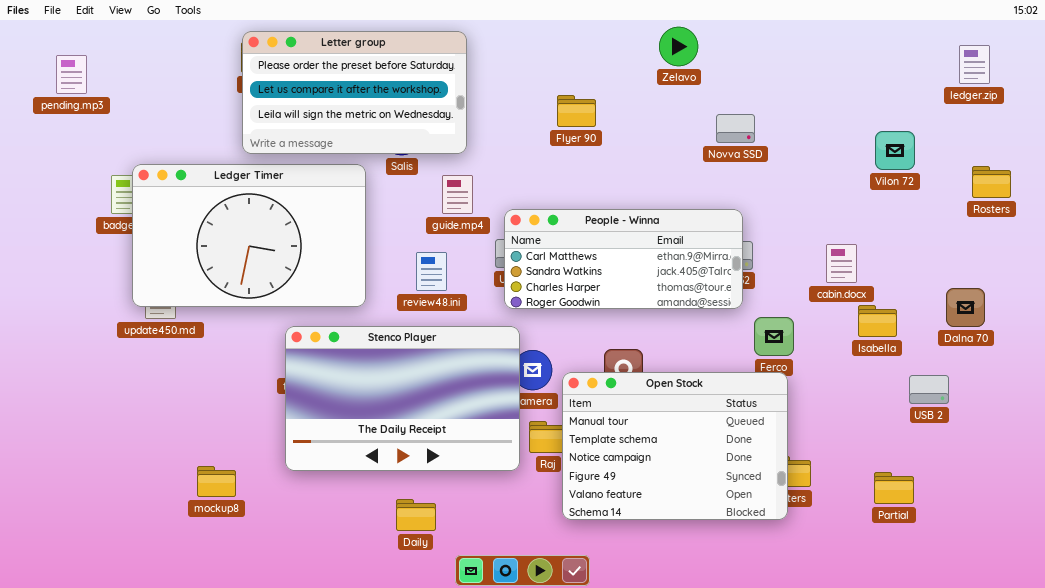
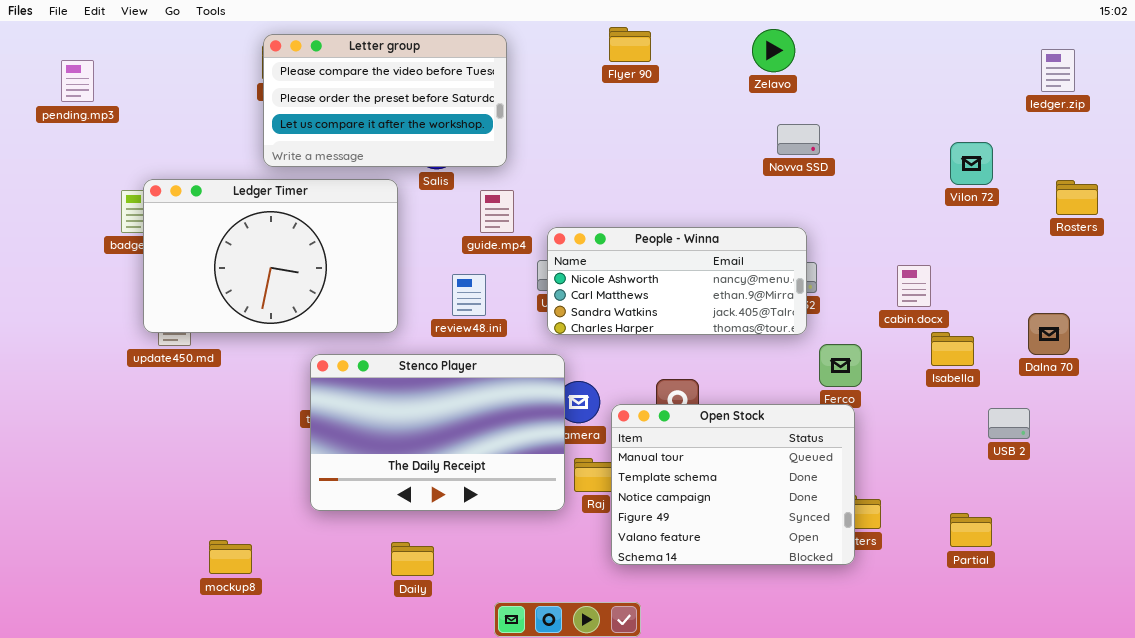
Zelavo: [659,27,698,66] -> [752,29,795,72], moved
Letter group: [242,31,467,154] -> [263,34,507,167], scrolled up 1 row
Flyer 90: [557,95,596,127] -> [609,27,651,62], moved
People - Winna: [504,209,743,309] -> [547,227,807,335], scrolled up 1 row
mockup8: [197,466,236,497] -> [209,540,252,574], moved
Daily: [396,499,436,531] -> [391,542,434,576], moved

